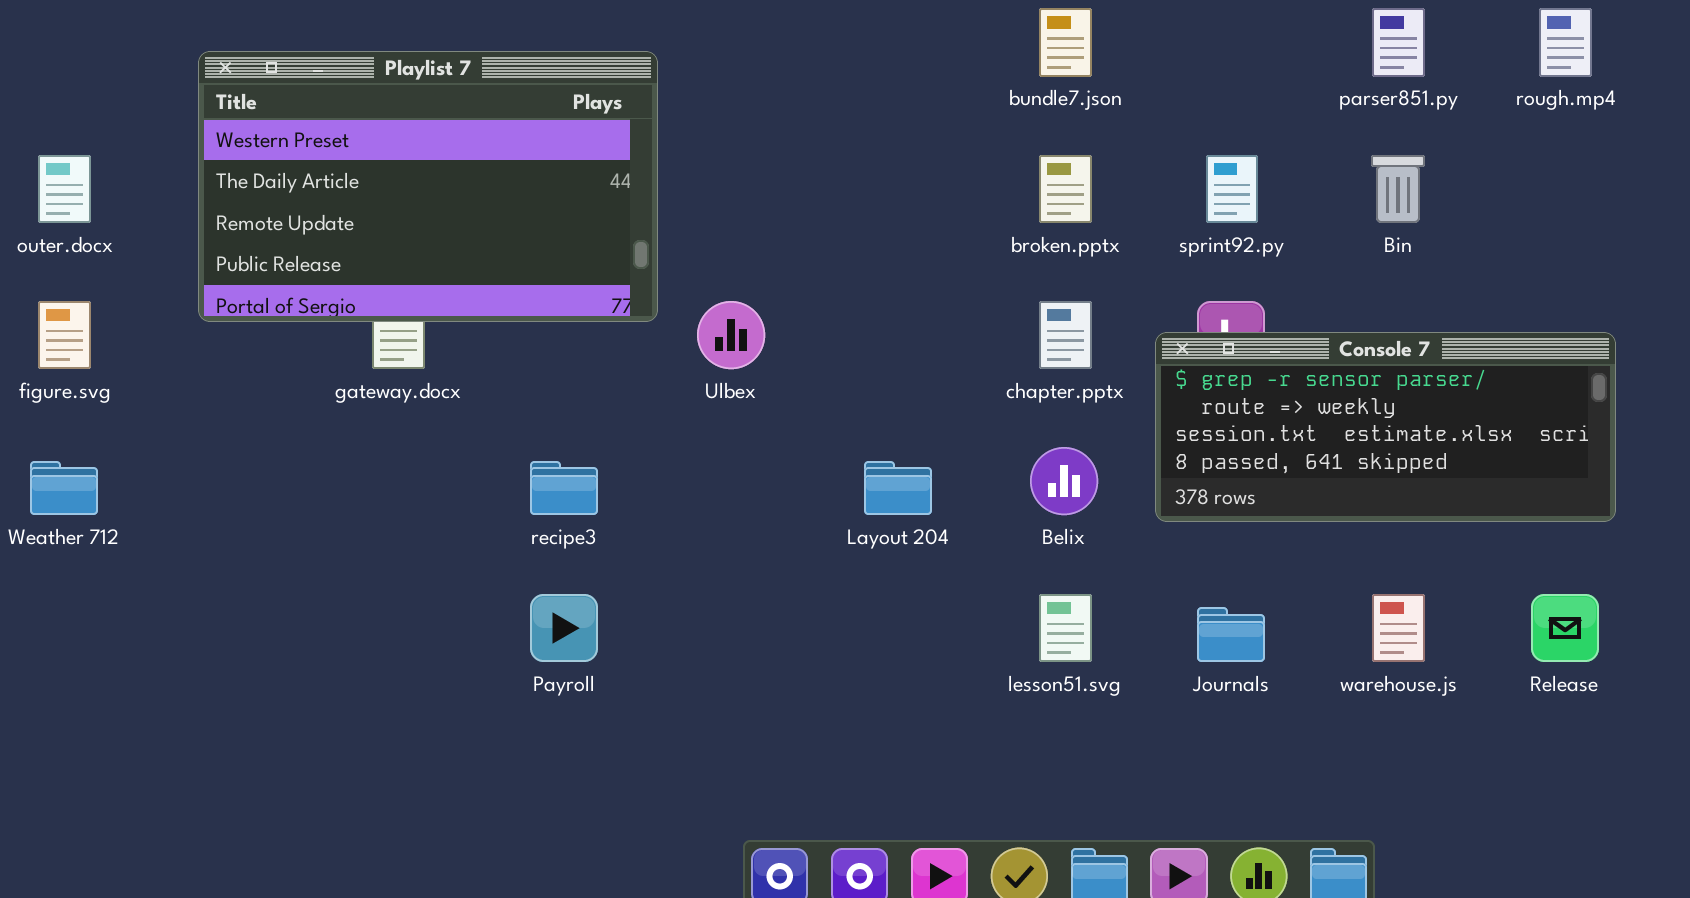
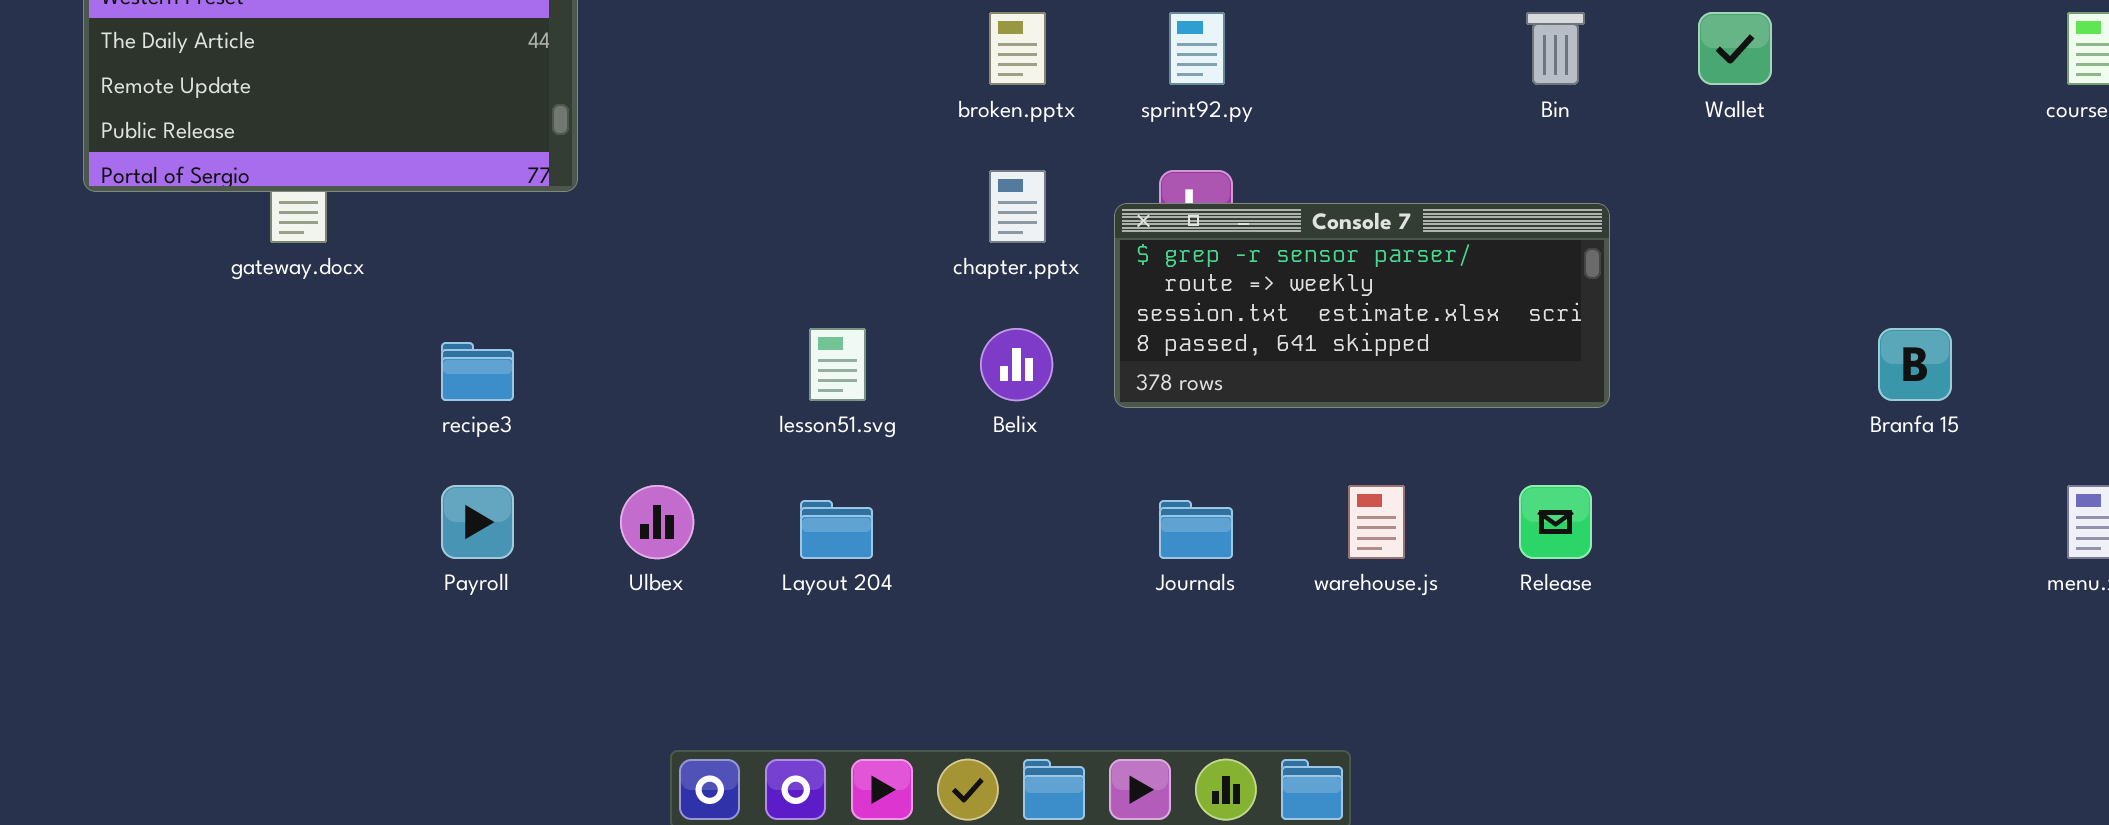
Bin: [1371,155,1425,223] -> [1526,12,1585,85], moved
Ulbex: [697,301,765,369] -> [620,485,694,559], moved
Layout 204: [864,461,932,515] -> [800,500,873,559], moved
lesson51.svg: [1039,594,1092,662] -> [809,328,866,401], moved

